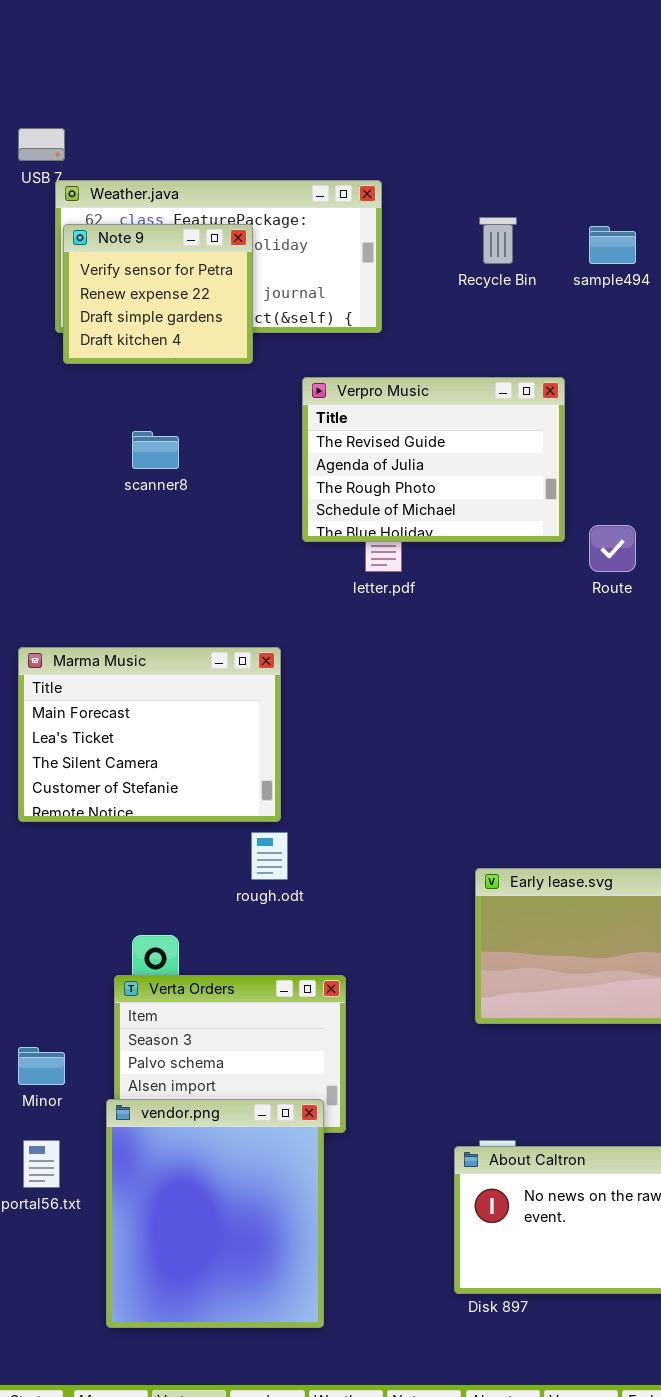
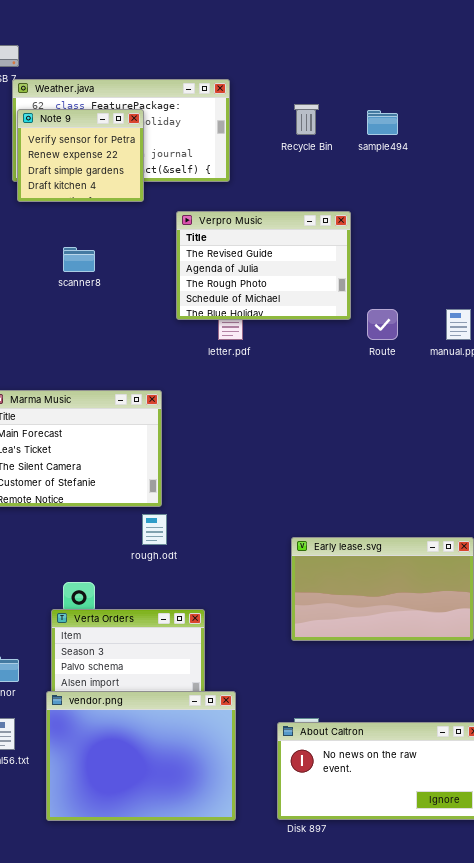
vendor.png: [106,1099,324,1328] -> [46,691,236,821], resized

